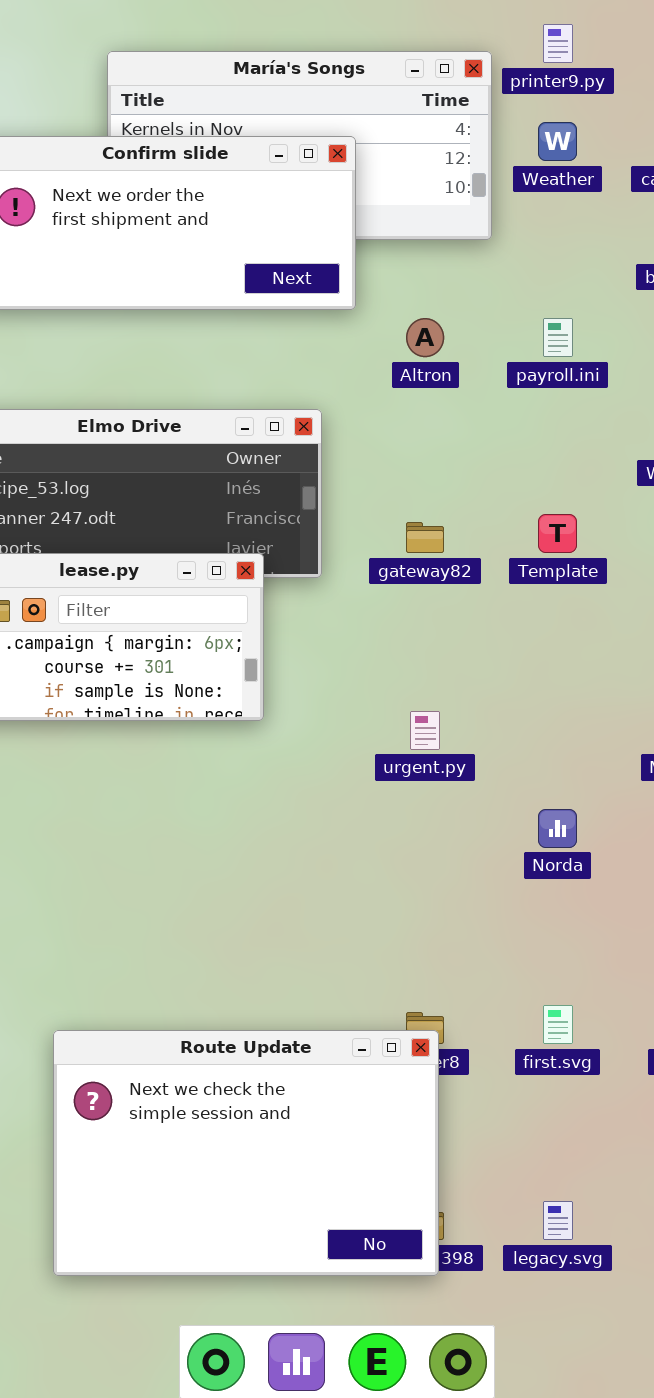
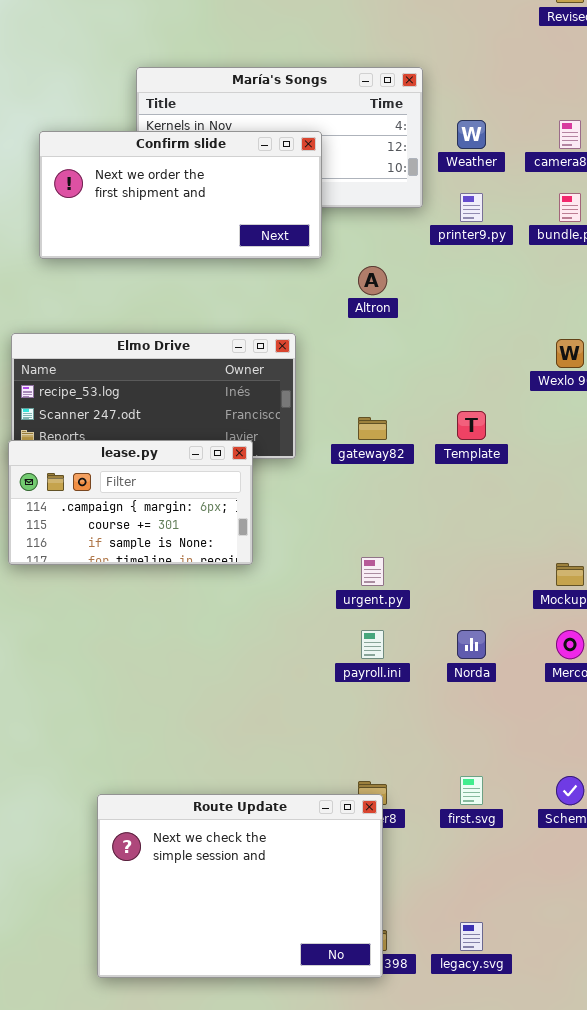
printer9.py: [543,24,573,63] -> [460,193,483,222], moved
payroll.ini: [543,318,573,357] -> [361,630,384,659], moved

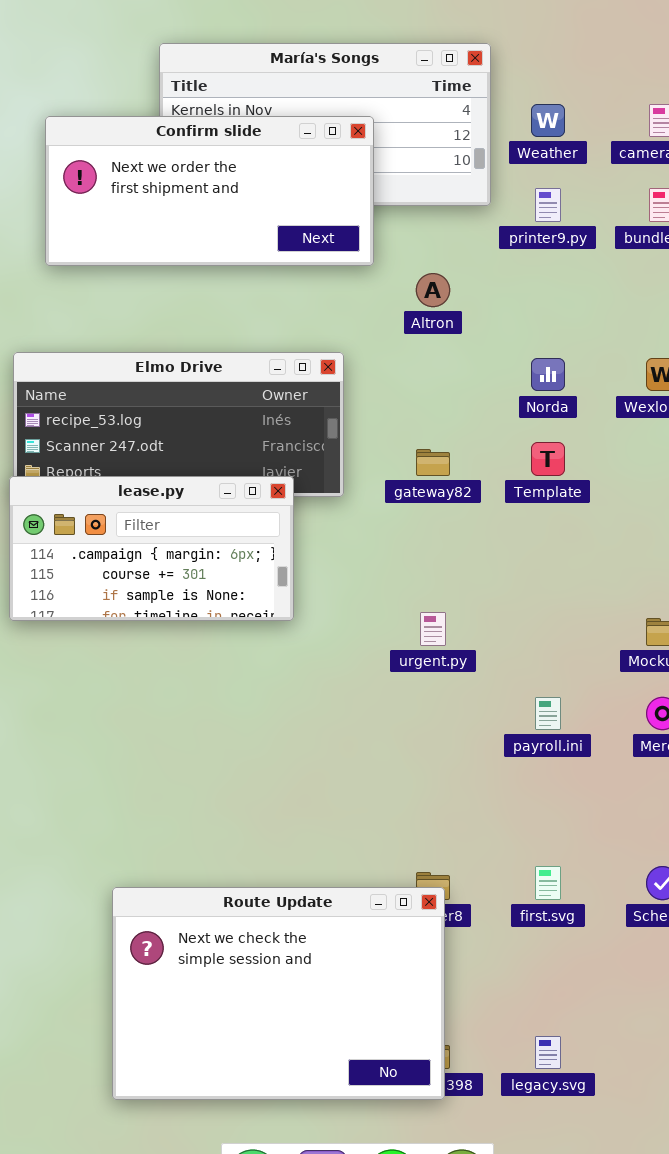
payroll.ini: [361,630,384,659] -> [535,697,561,730], moved
Norda: [457,630,486,659] -> [531,358,565,391], moved

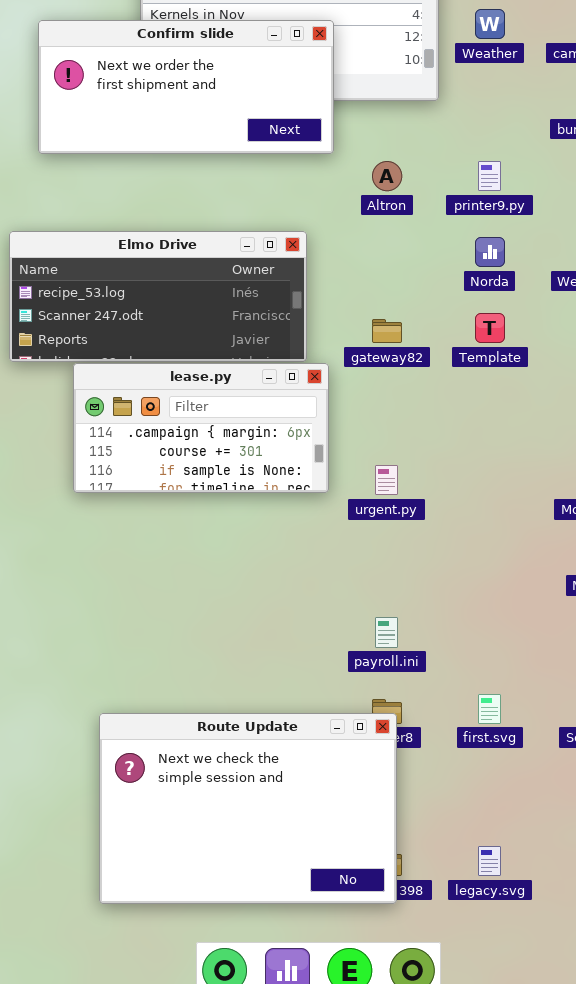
printer9.py: [535,188,561,222] -> [478,161,501,191], moved
lease.py: [9,476,294,621] -> [73,363,329,493], moved
payroll.ini: [535,697,561,730] -> [375,617,398,648], moved

